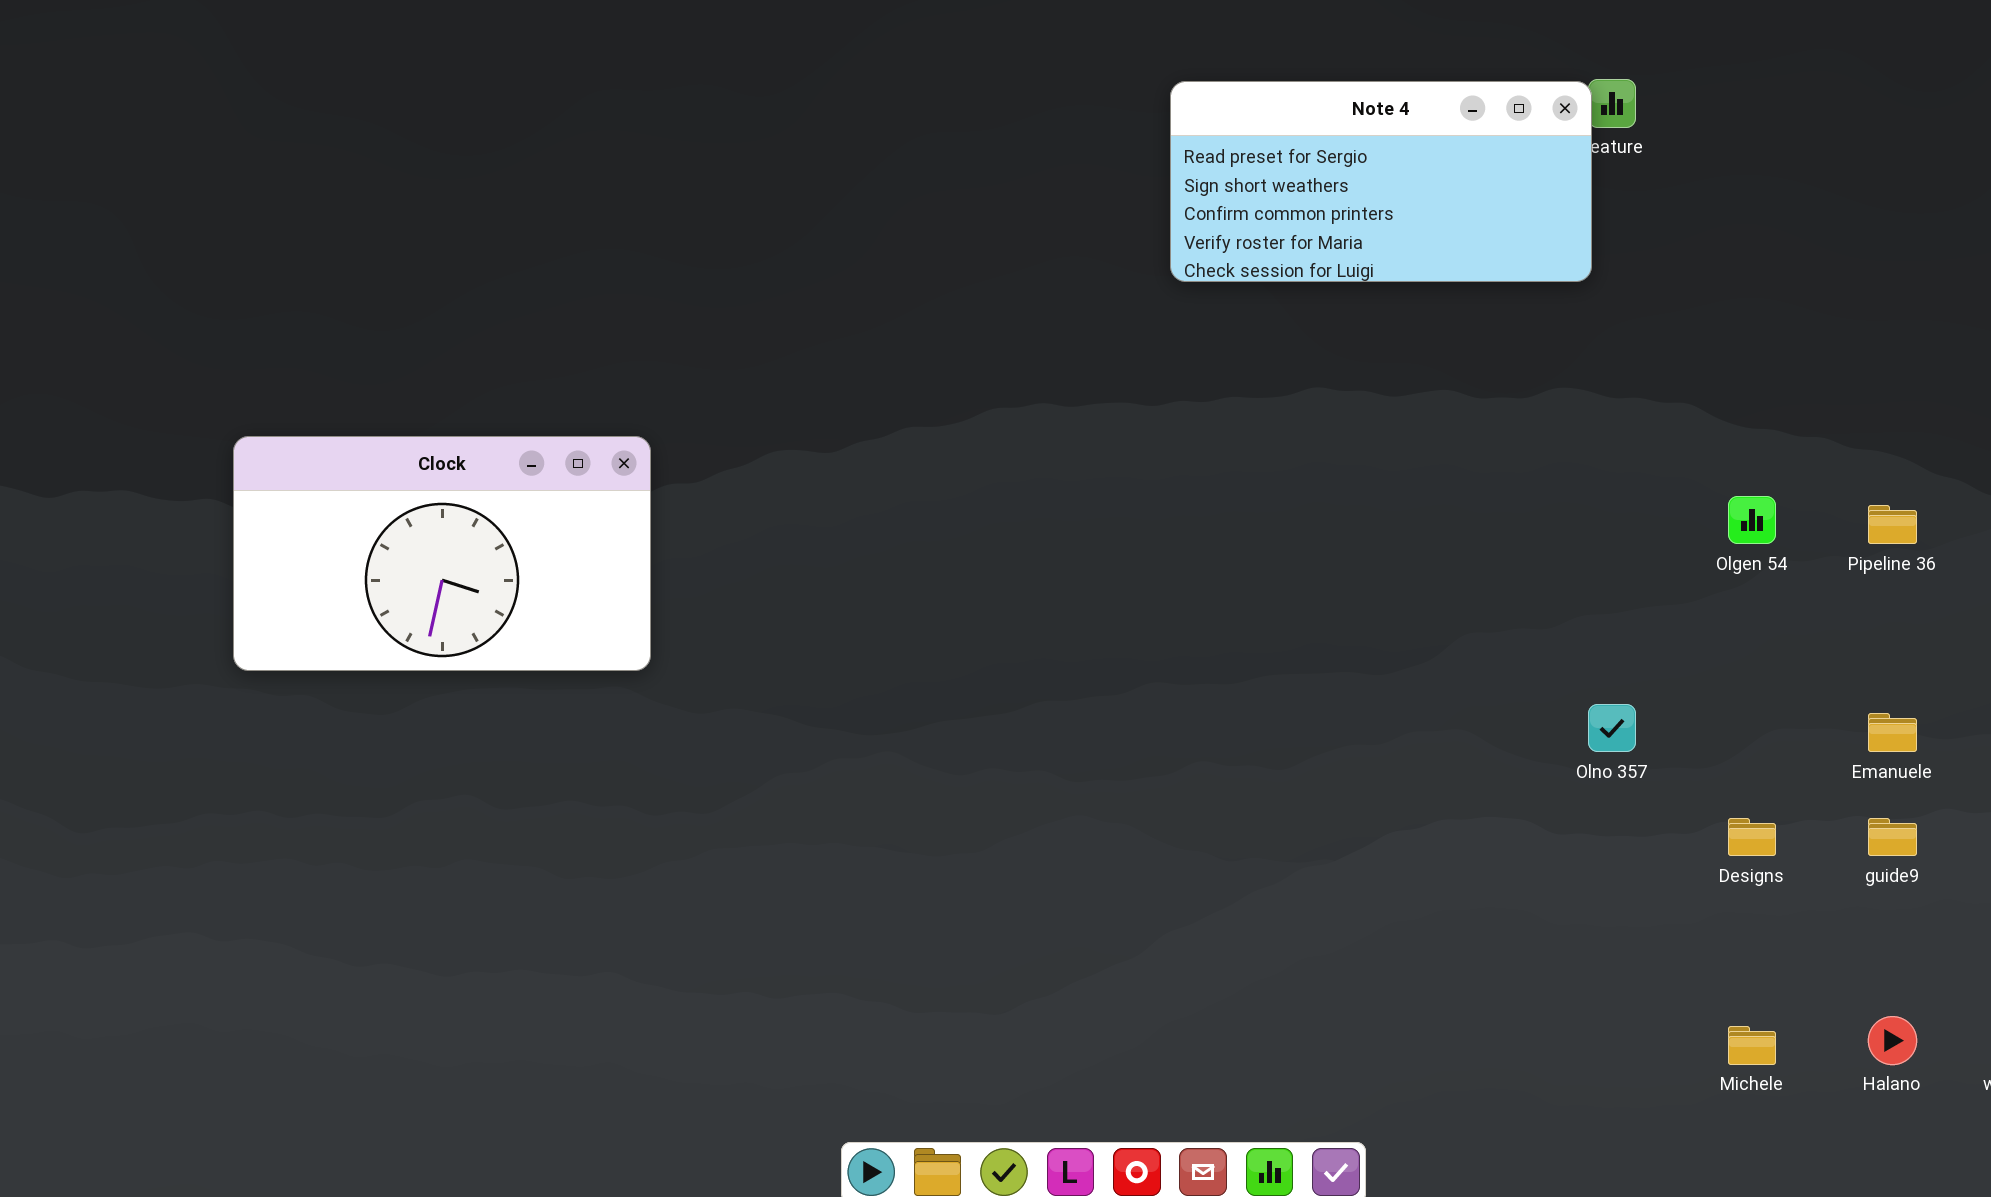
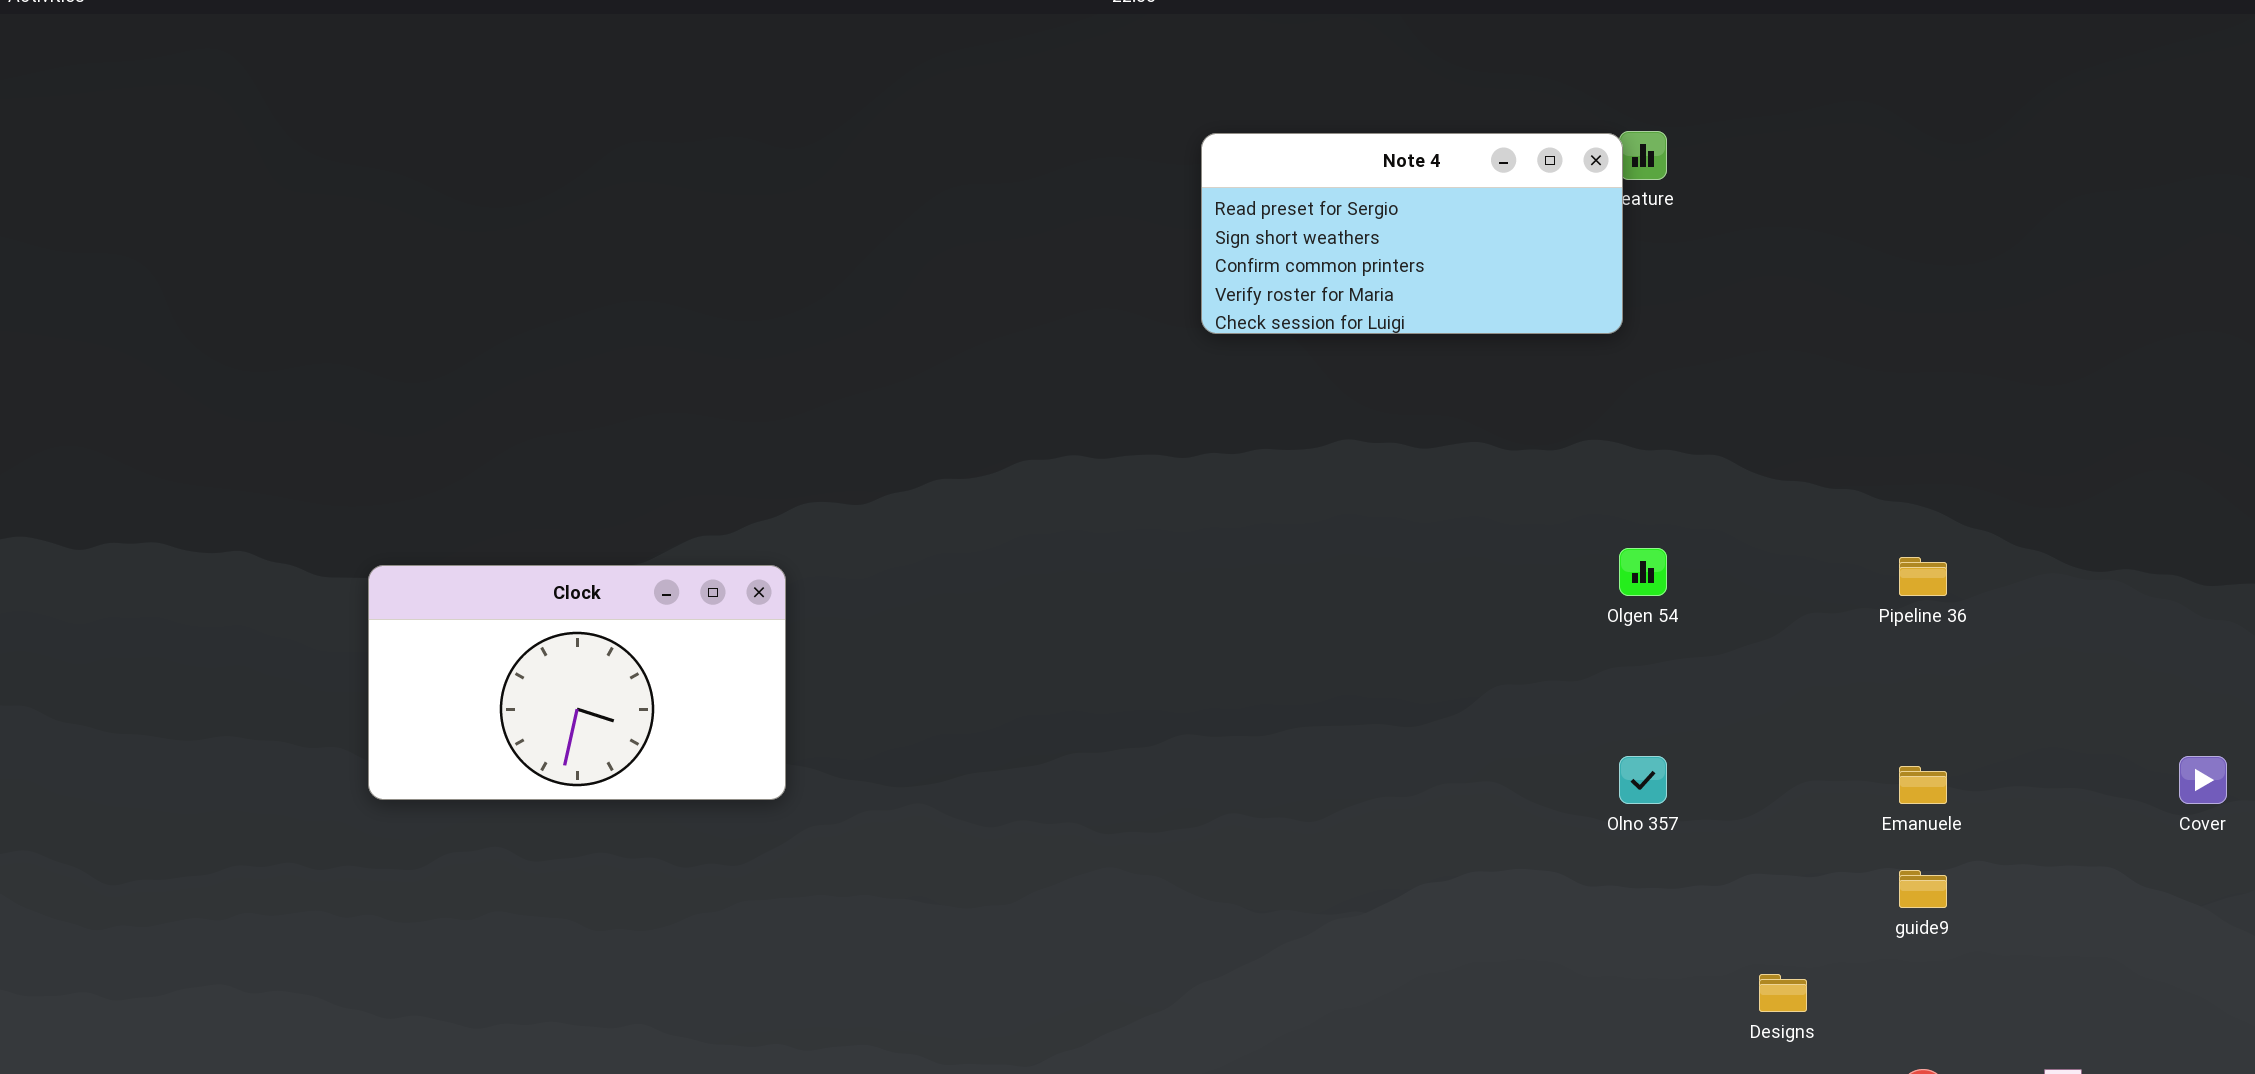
Clock: [233,436,651,671] -> [368,565,786,800], moved
Olgen 54: [1728,496,1776,544] -> [1619,548,1667,596], moved
Designs: [1728,818,1776,856] -> [1759,974,1807,1012], moved

